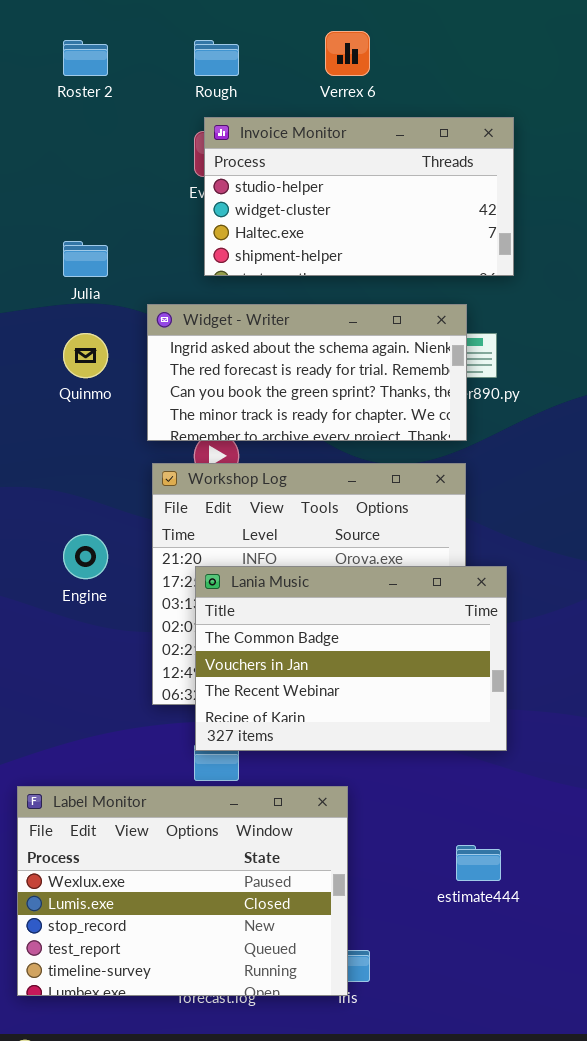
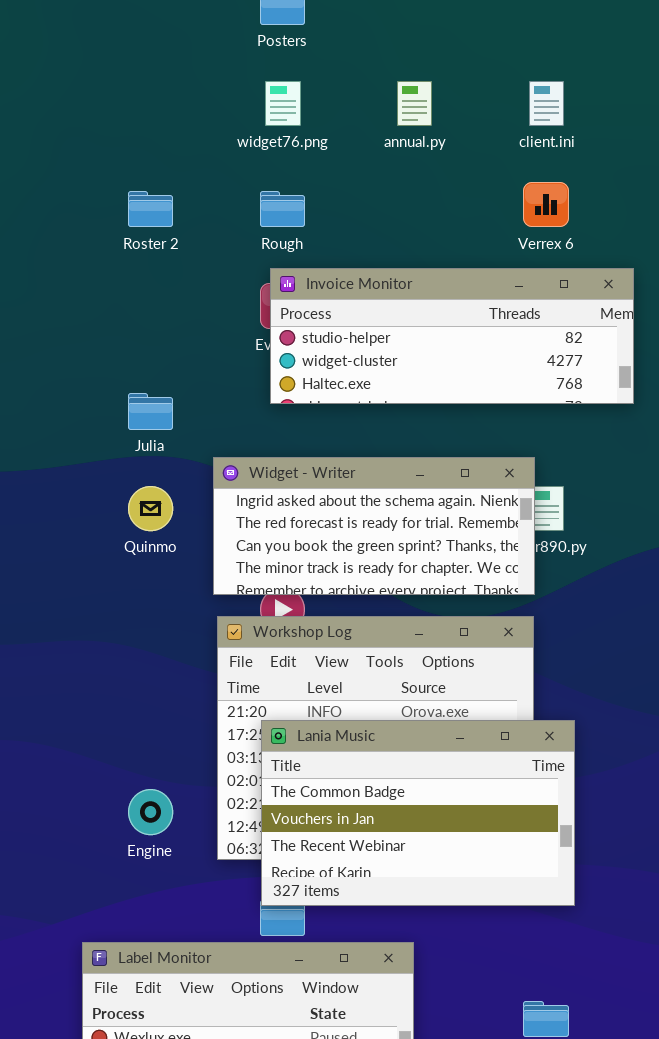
Verrex 6: [325,31,370,76] -> [523,182,569,227], moved
Invoice Monitor: [204,117,514,276] -> [270,268,634,404], resized
Engine: [63,534,108,579] -> [128,789,173,835], moved

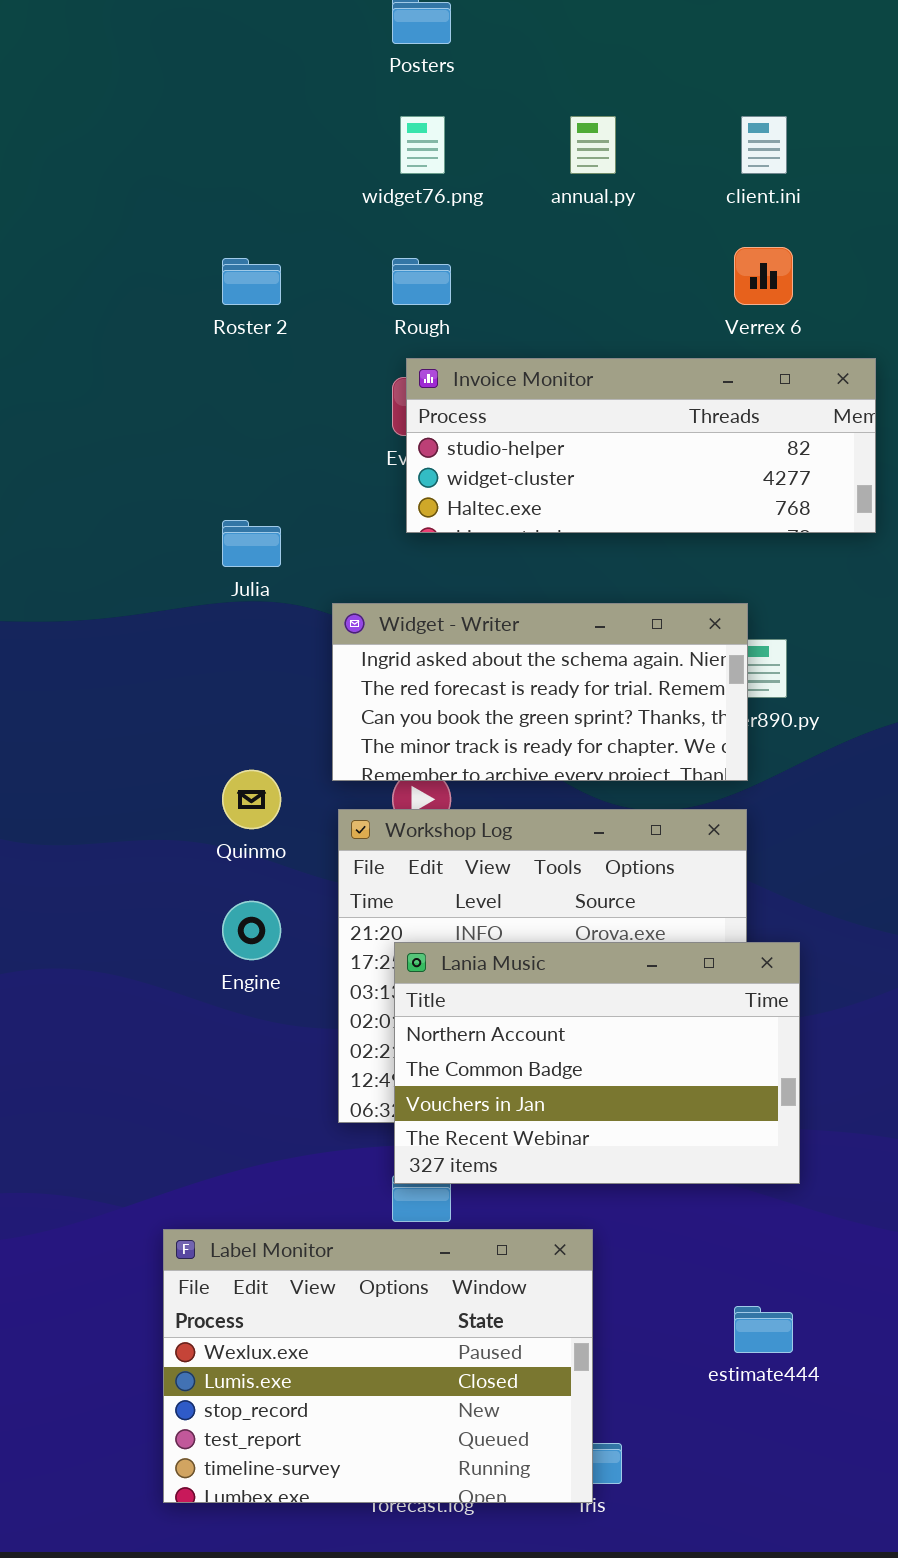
Quinmo: [128,486,173,531] -> [222,770,281,829], moved
Lania Music: [261,720,575,906] -> [394,942,800,1184], scrolled up 1 row
Engine: [128,789,173,835] -> [222,901,281,960], moved

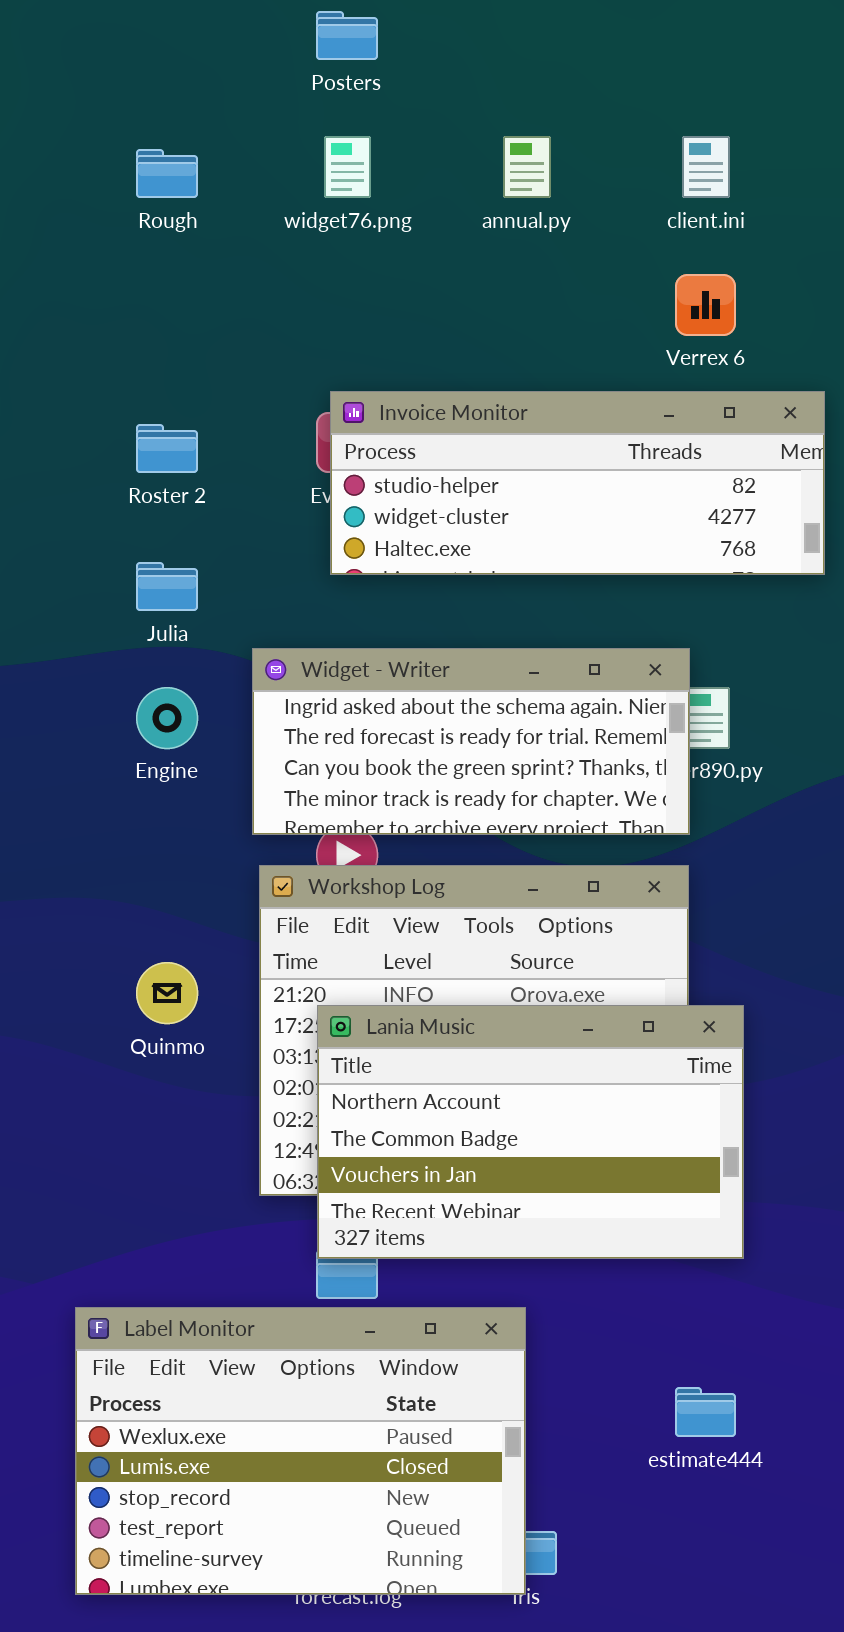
Roster 2: [222,258,281,305] -> [136,424,198,473], moved
Rough: [392,258,451,305] -> [136,149,198,198], moved
Quinmo: [222,770,281,829] -> [136,962,198,1024], moved
Engine: [222,901,281,960] -> [136,687,198,749], moved

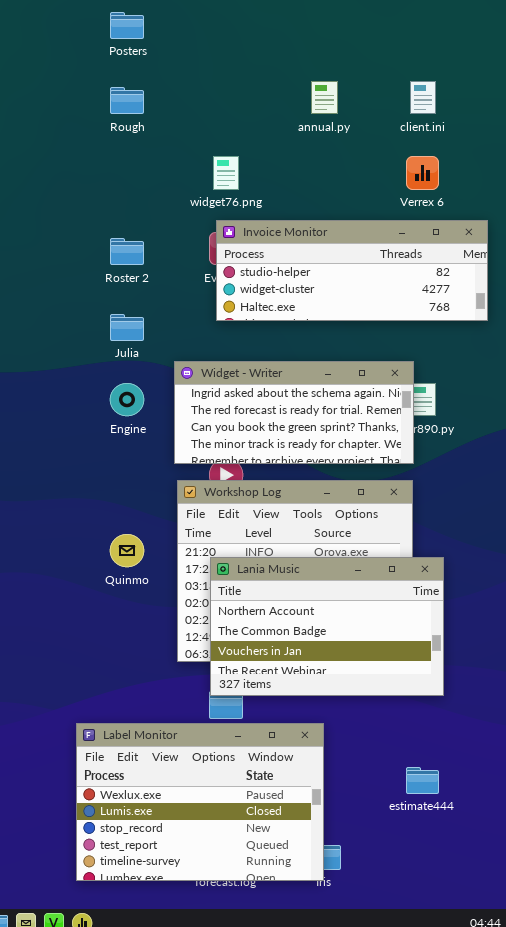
Posters: [316,11,378,60] -> [110,12,144,39], moved
widget76.png: [324,136,371,198] -> [213,156,239,190], moved

